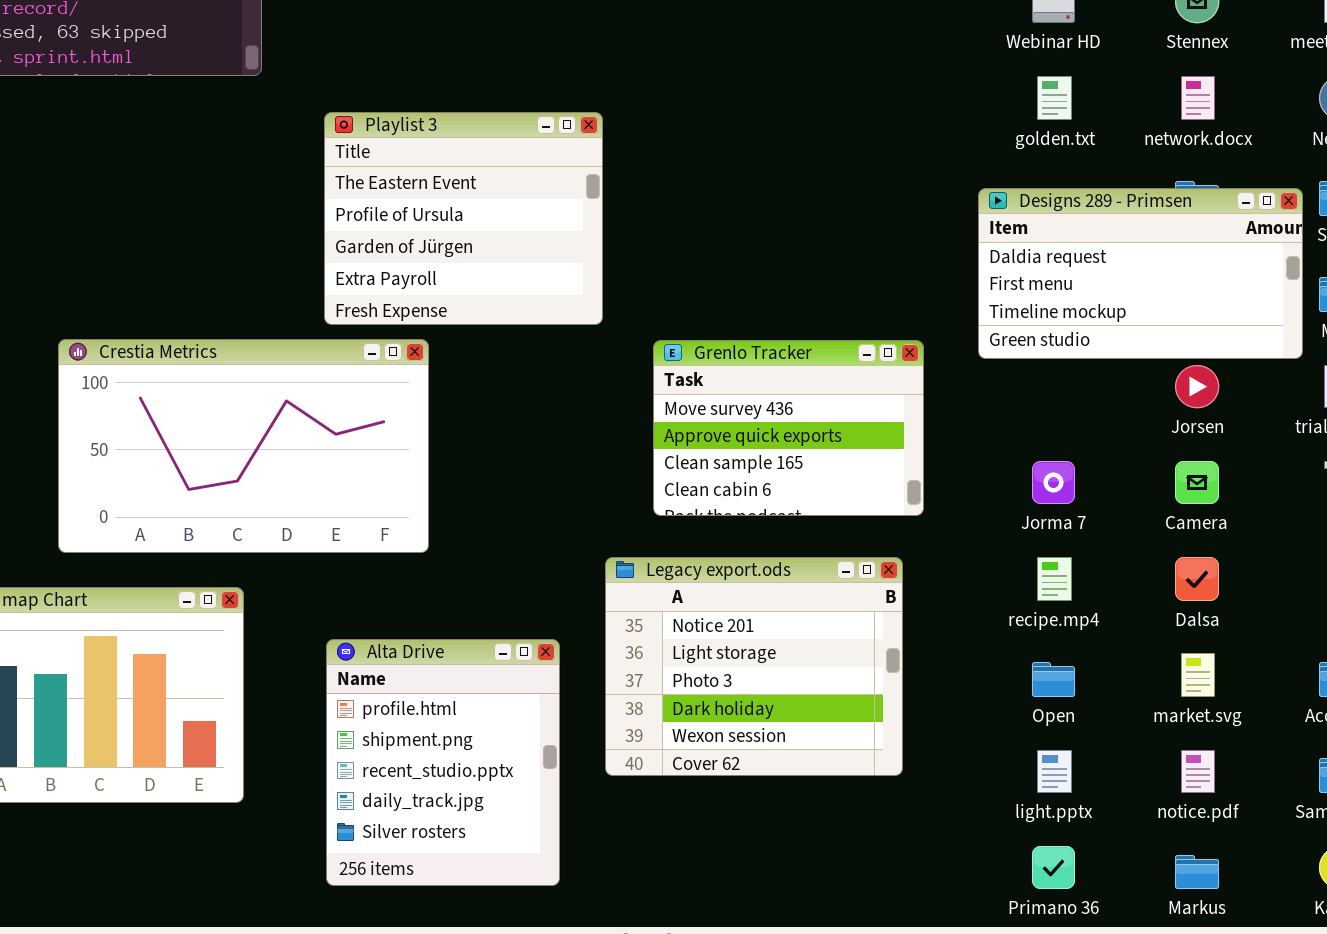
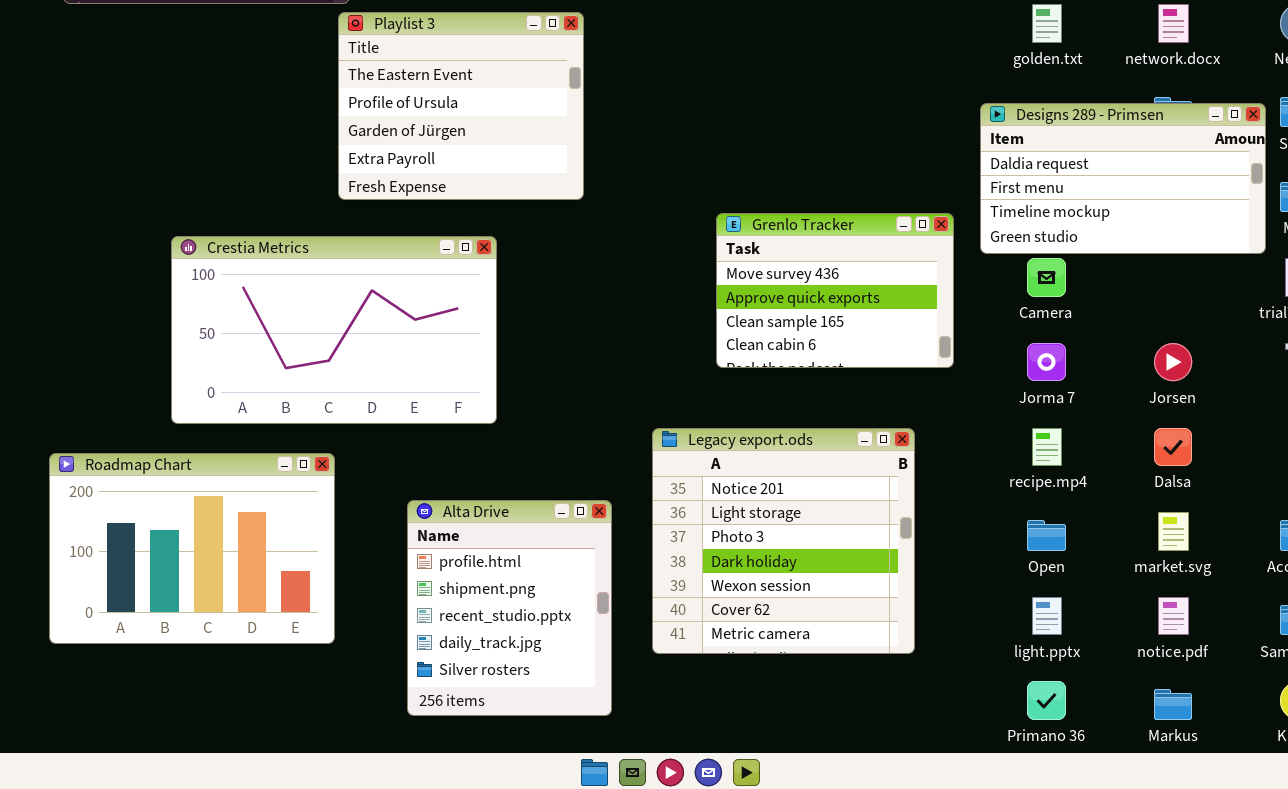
Playlist 3: [324,112,603,325] -> [338,12,584,200], moved
Grenlo Tracker: [653,340,924,516] -> [716,213,954,368], moved
Jorsen: [1175,365,1219,408] -> [1154,343,1192,381], moved
Camera: [1175,461,1219,504] -> [1027,258,1066,297], moved
Legacy export.ods: [605,557,903,776] -> [652,428,915,654], resized

